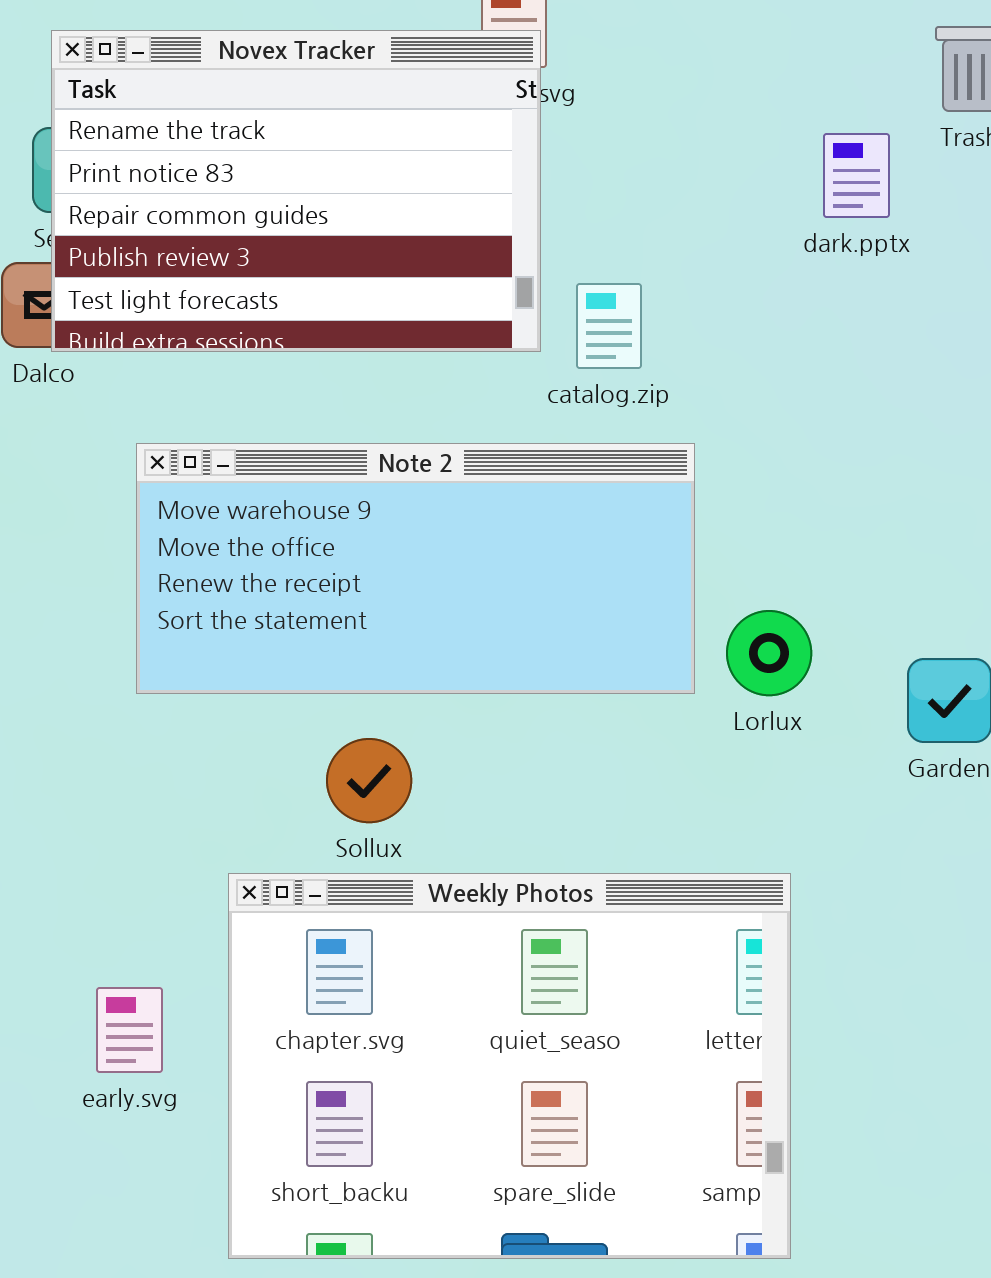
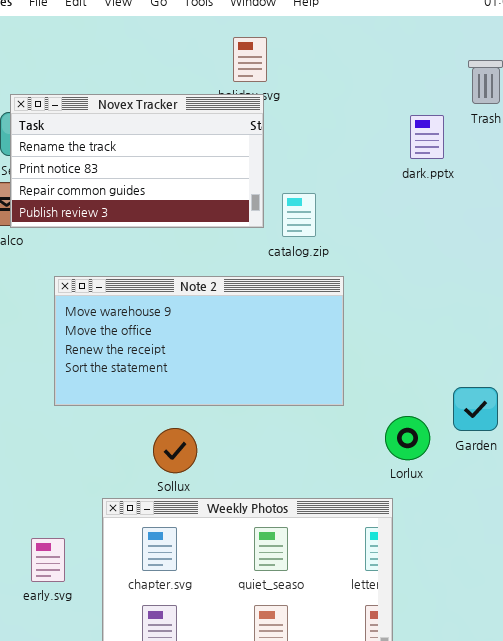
Novex Tracker: [51,30,541,352] -> [10,94,264,228], resized
Lorlux: [726,610,812,696] -> [385,416,430,460], moved
early.svg: [96,987,163,1073] -> [31,538,65,582], moved

